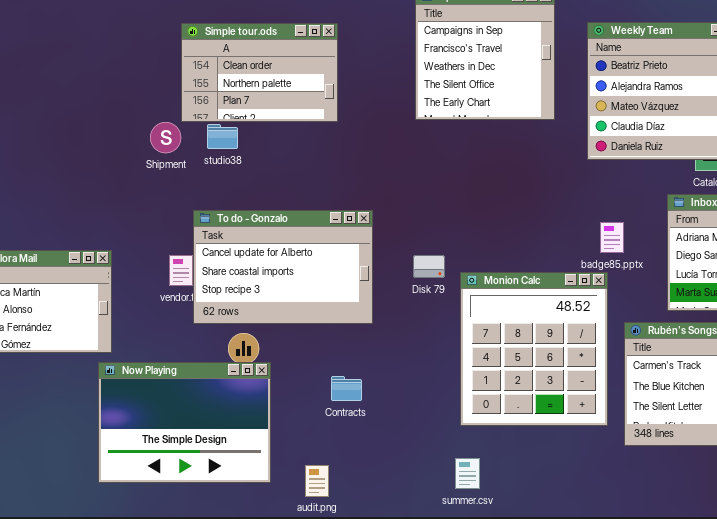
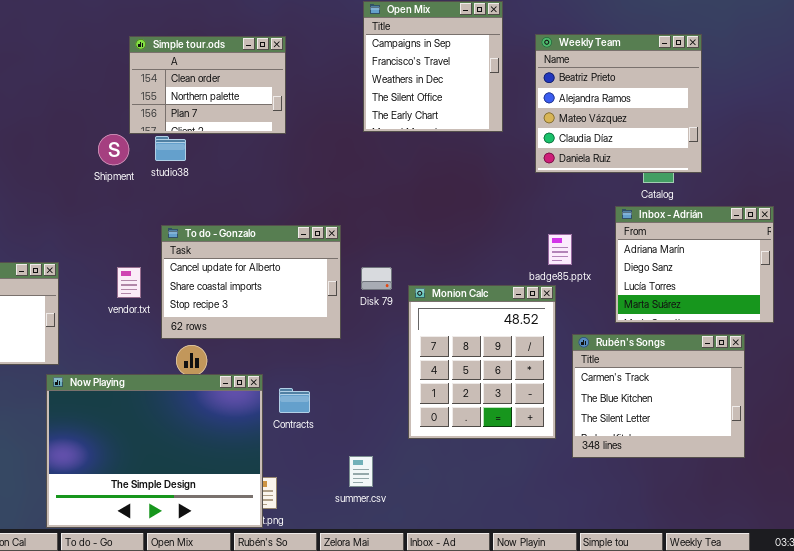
To do - Gonzalo: [193,210,373,324] -> [161,225,341,339], moved
Now Playing: [98,362,271,483] -> [46,374,263,528], resized
summer.csv: [455,458,480,489] -> [349,456,373,487], moved

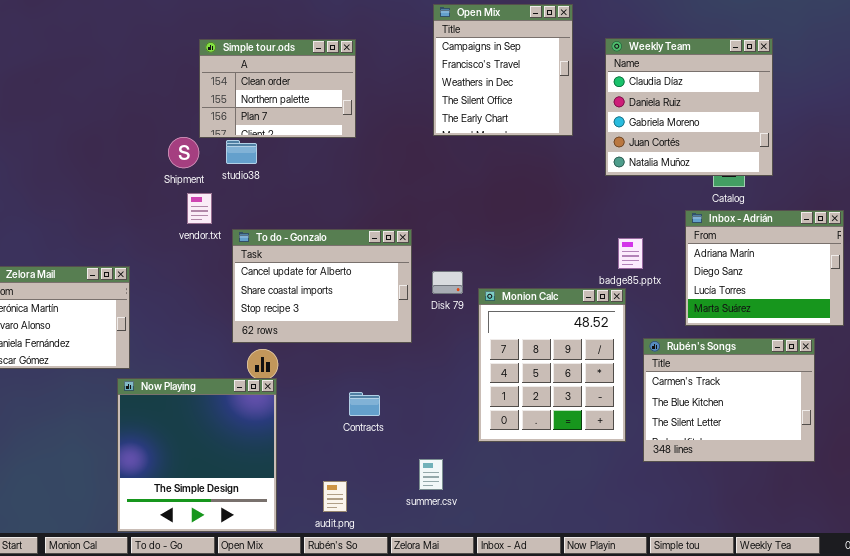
Weekly Team: [535,34,702,173] -> [605,38,773,176], scrolled down 3 rows
vendor.txt: [117,267,141,298] -> [187,193,212,224], moved
Now Playing: [46,374,263,528] -> [117,378,277,532], resized

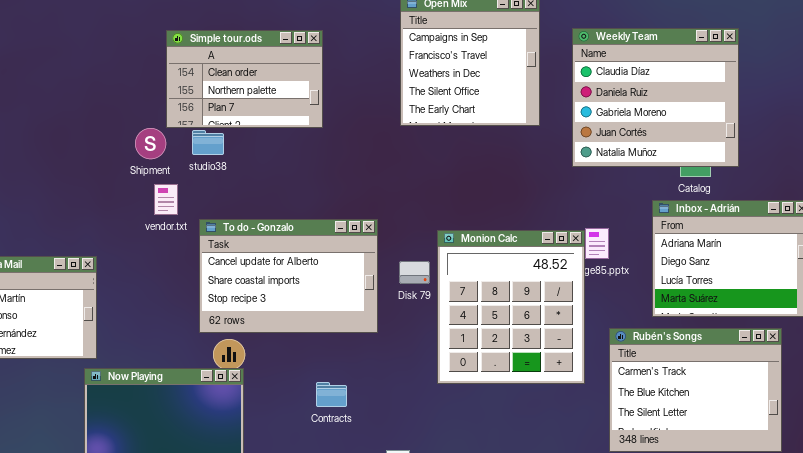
Monion Calc: [478,288,626,442] -> [437,230,585,384], moved

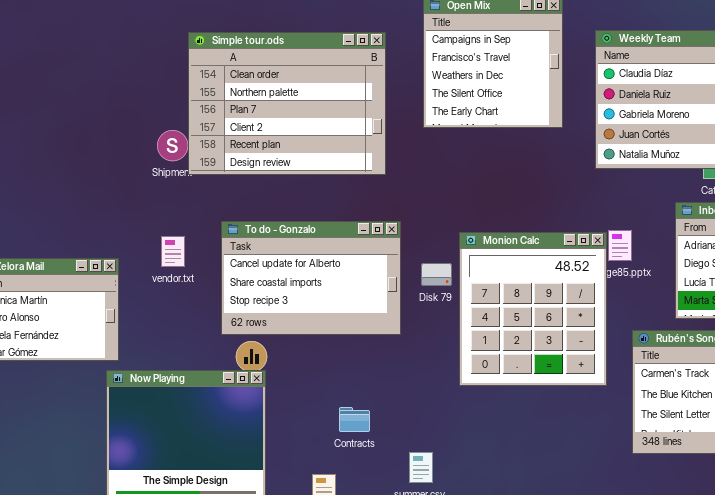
Simple tour.ods: [166,30,323,128] -> [188,32,386,175], resized
vendor.txt: [154,184,178,215] -> [161,236,185,267], moved
Contracts: [316,382,347,407] -> [339,407,370,432], moved

